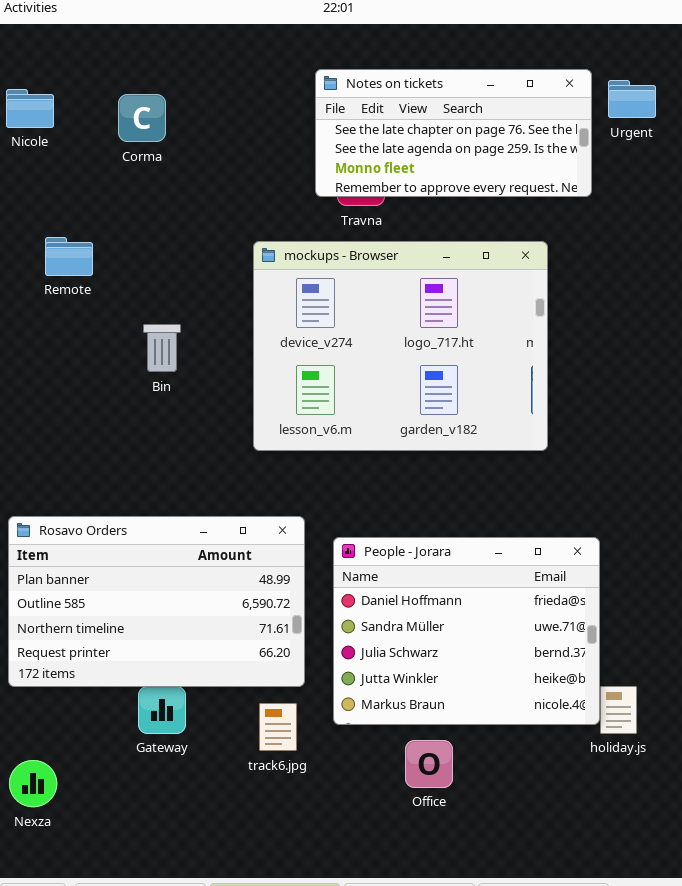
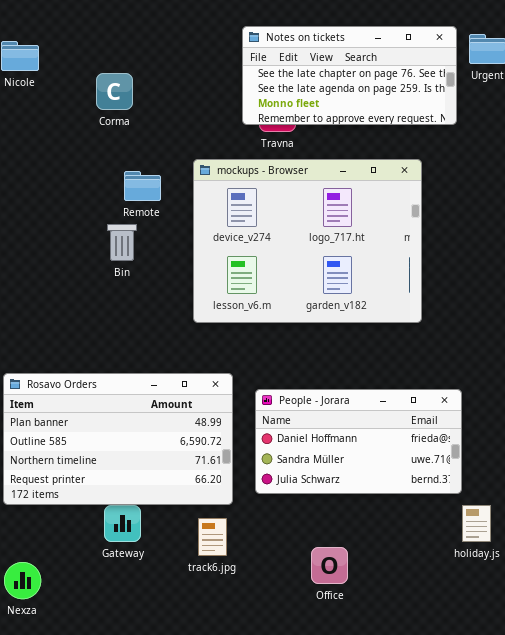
Corma: [118,94,166,142] -> [96,73,133,110], moved
Remote: [45,237,93,276] -> [124,171,161,201], moved
People - Jorara: [333,537,600,725] -> [255,389,462,494], resized

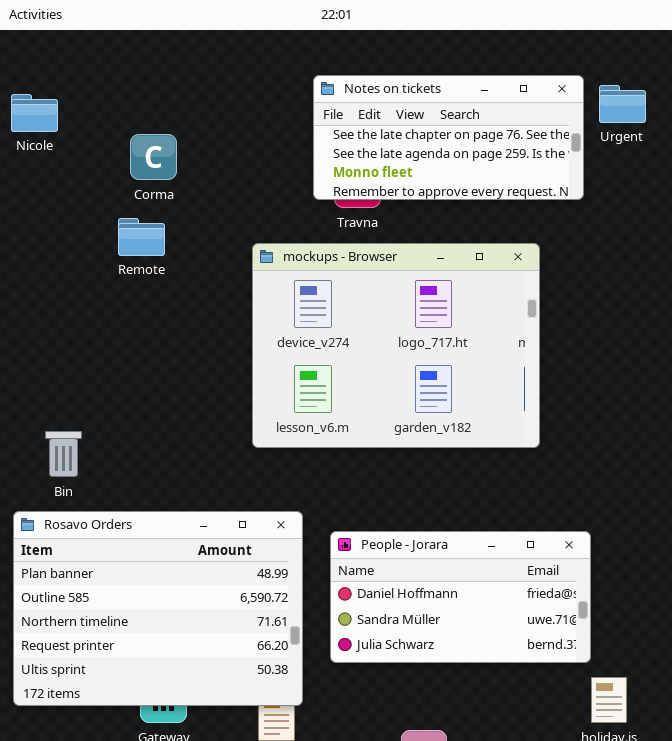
Remote: [124,171,161,201] -> [118,218,165,256], moved
Bin: [107,224,137,261] -> [45,431,82,477], moved
Rosavo Orders: [3,373,233,505] -> [13,511,303,706], resized

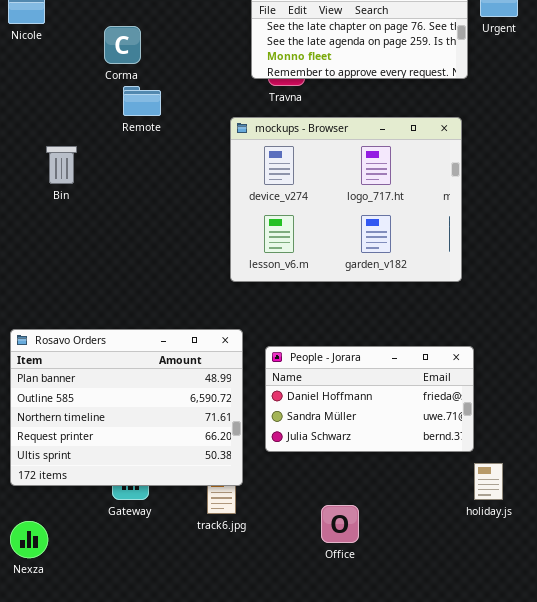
Remote: [118,218,165,256] -> [123,86,161,116], moved
mockups - Browser: [252,243,540,448] -> [230,117,462,282], moved
Bin: [45,431,82,477] -> [46,146,77,184], moved

